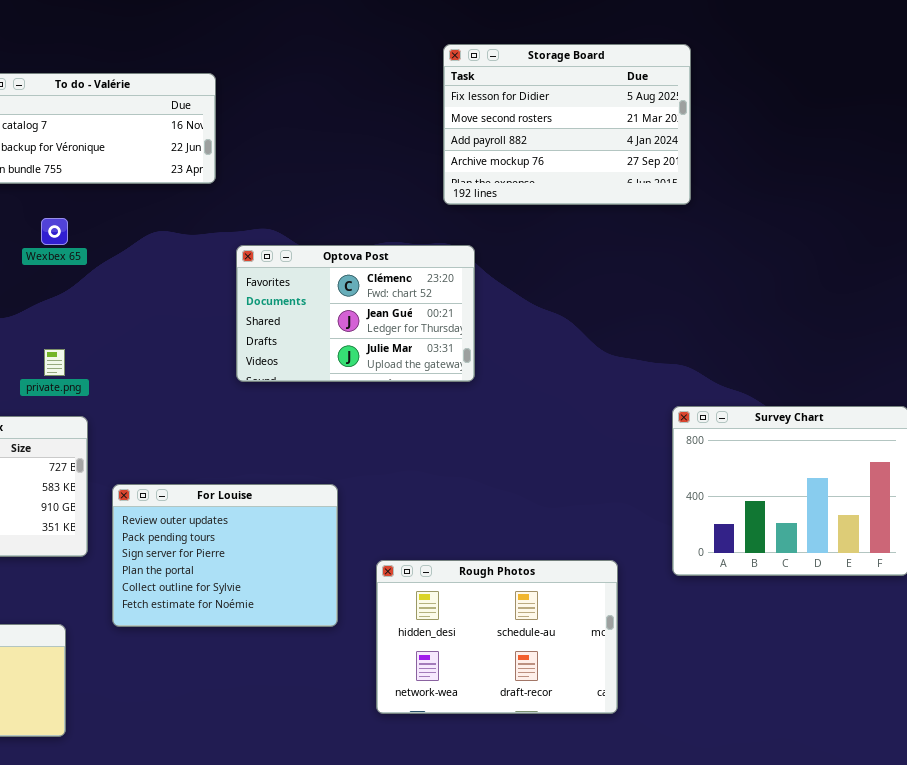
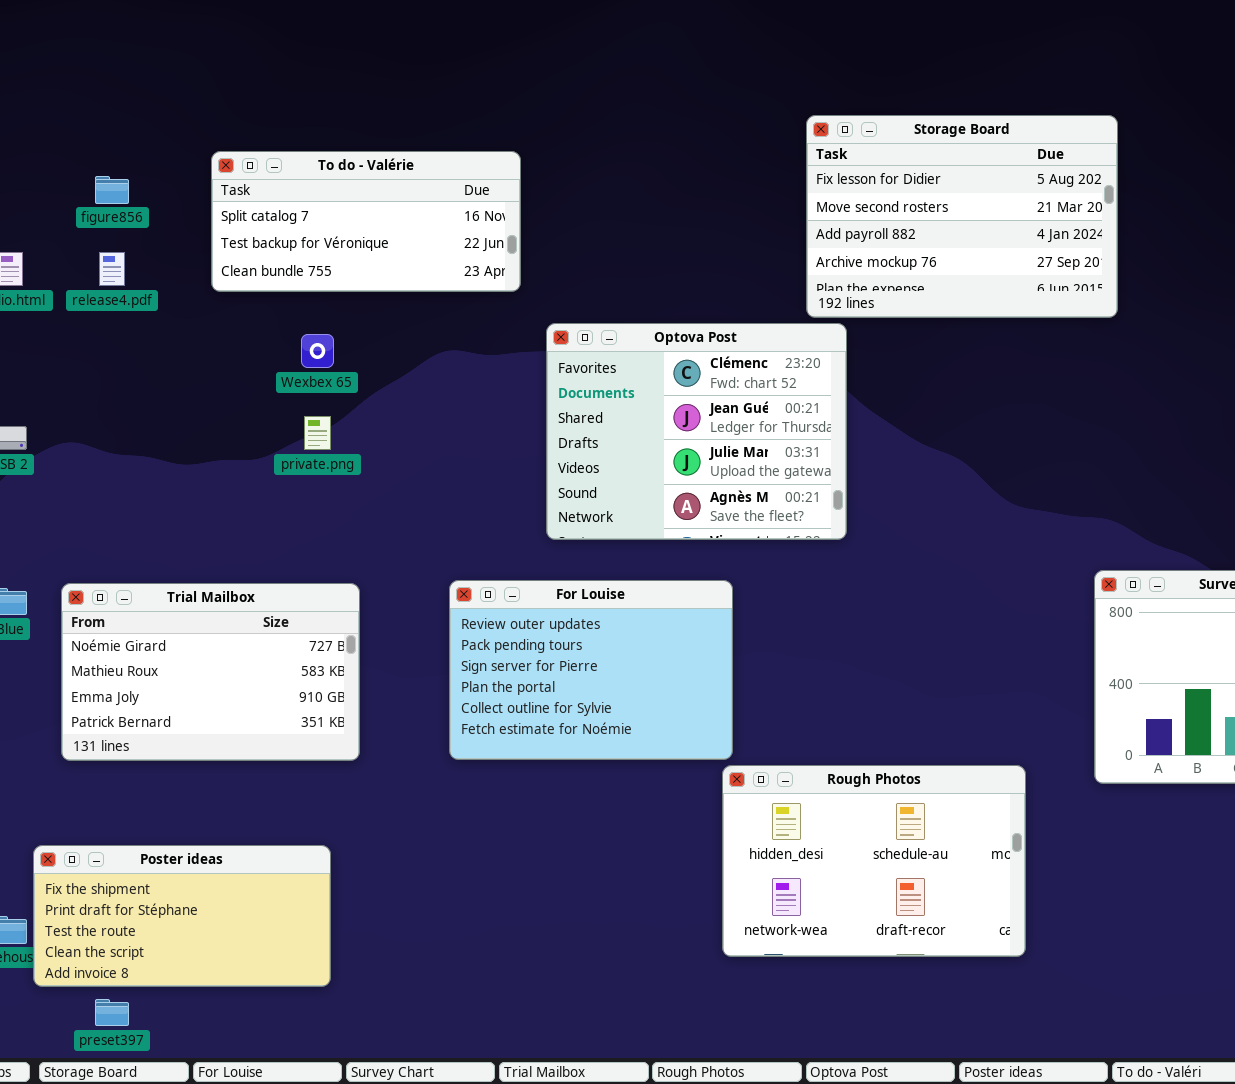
Optova Post: [236,245,475,382] -> [546,323,847,540], resized
private.png: [44,349,65,376] -> [304,416,331,450], moved
For Louise: [112,484,338,627] -> [449,580,733,760], moved

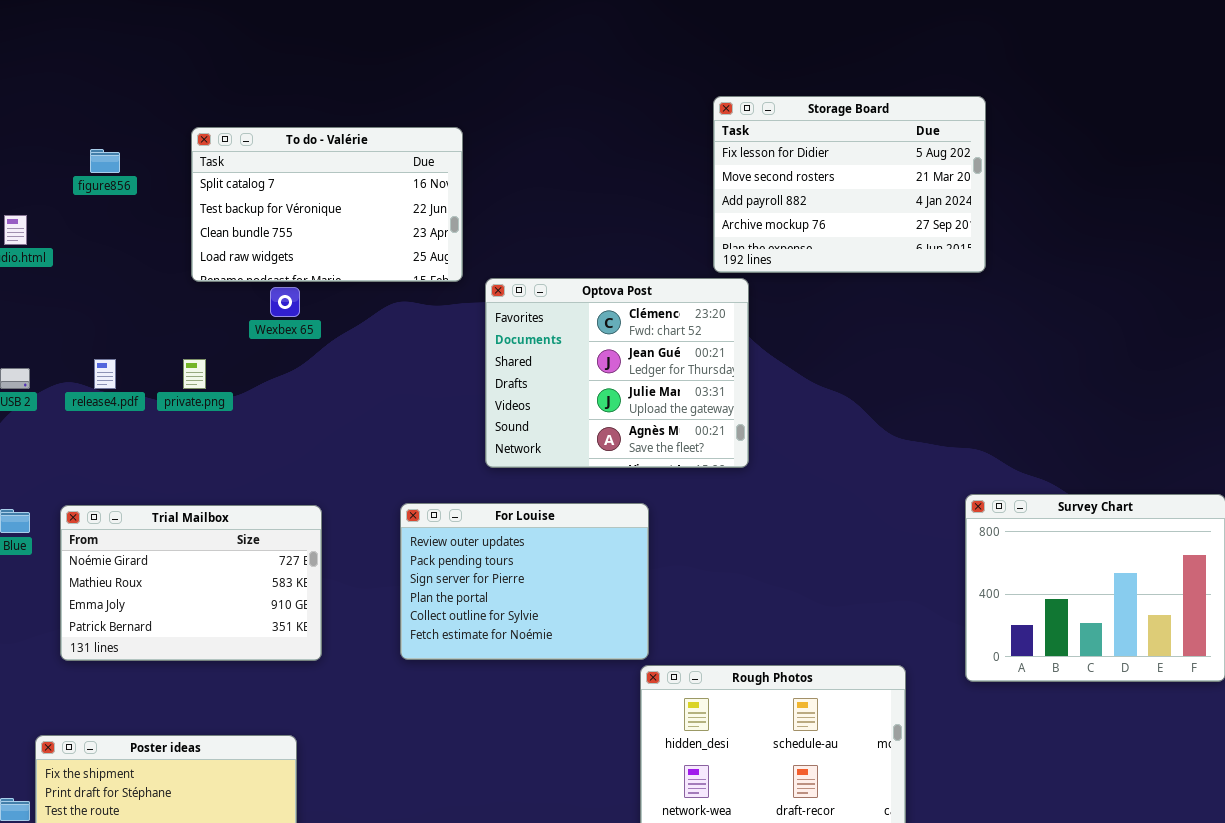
To do - Valérie: [211,151,521,292] -> [191,127,463,282], resized
release4.pdf: [99,252,125,286] -> [94,359,116,389], moved
private.png: [304,416,331,450] -> [183,359,206,389], moved

